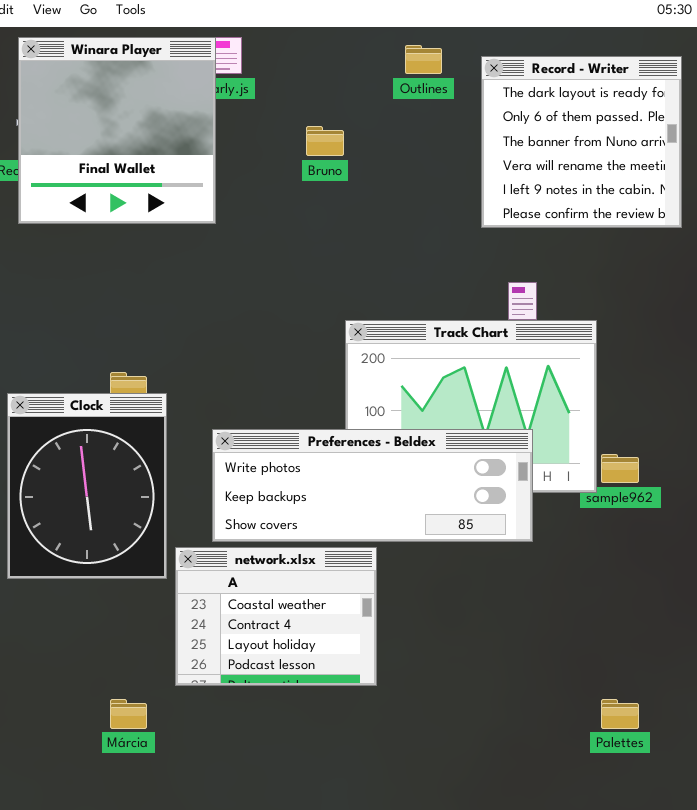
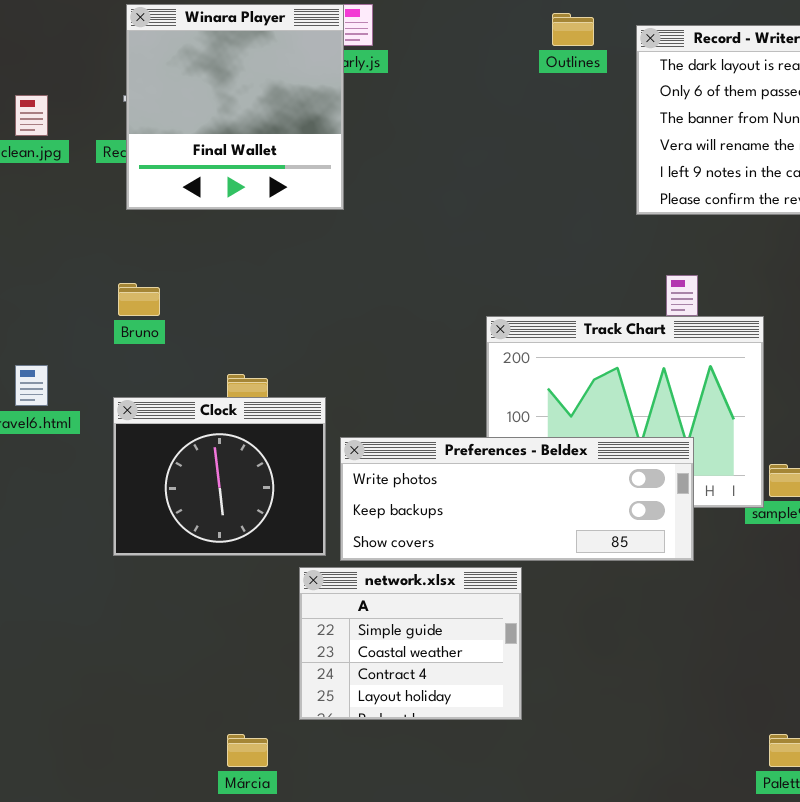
Bruno: [306,126,344,156] -> [118,283,160,316], moved
Clock: [7,393,167,579] -> [113,397,326,556], resized
network.xlsx: [175,547,377,686] -> [299,567,522,720], scrolled up 1 row

